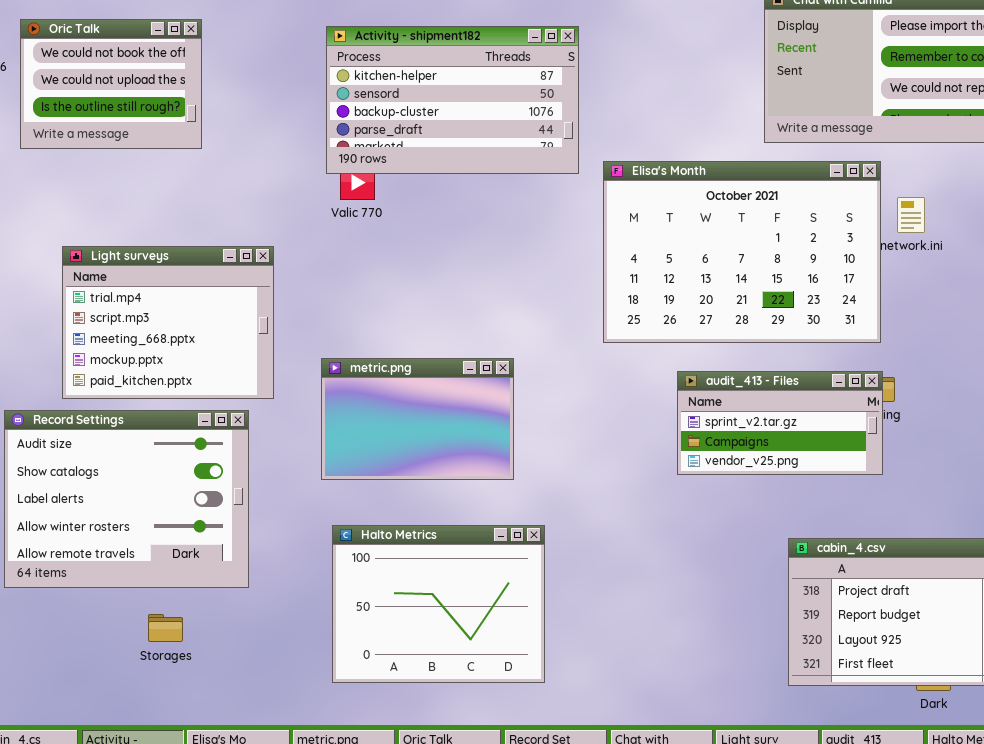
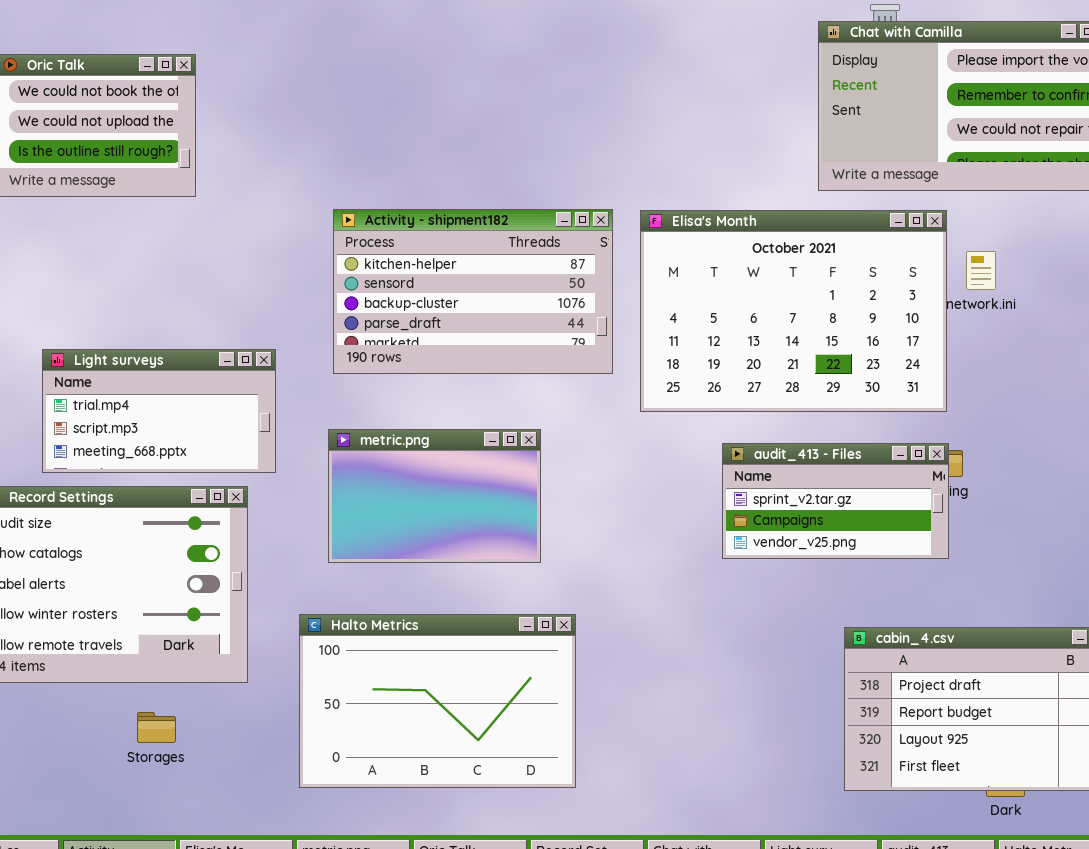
Activity - shipment182: [326,26,579,174] -> [333,209,613,374], moved
Light surveys: [62,246,274,399] -> [42,349,276,473], resized
Halto Metrics: [332,525,545,683] -> [299,614,576,788], resized

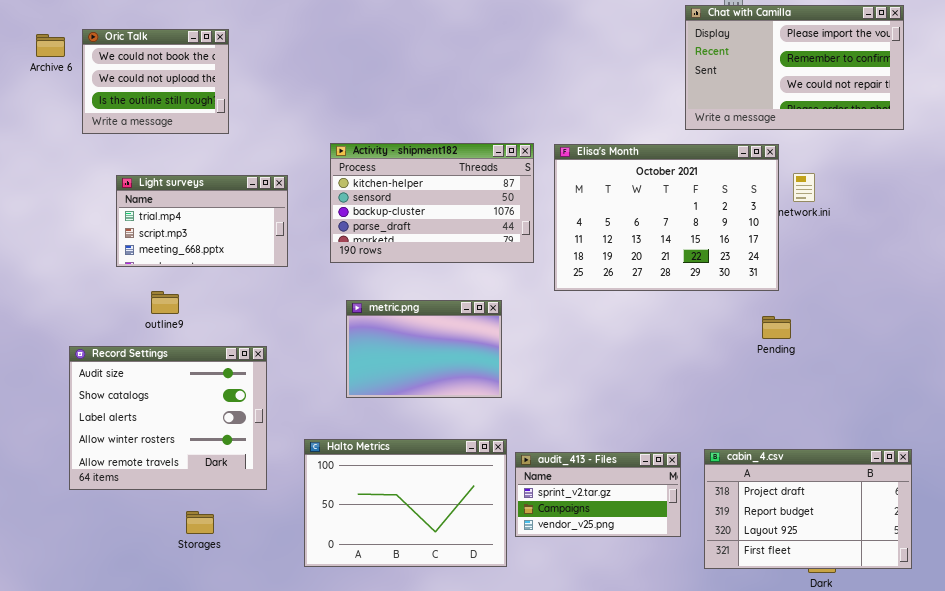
Light surveys: [42,349,276,473] -> [116,175,288,267], moved
metric.png: [328,429,541,563] -> [346,300,502,398], moved
audit_413 - Files: [722,443,949,559] -> [515,452,681,537], moved

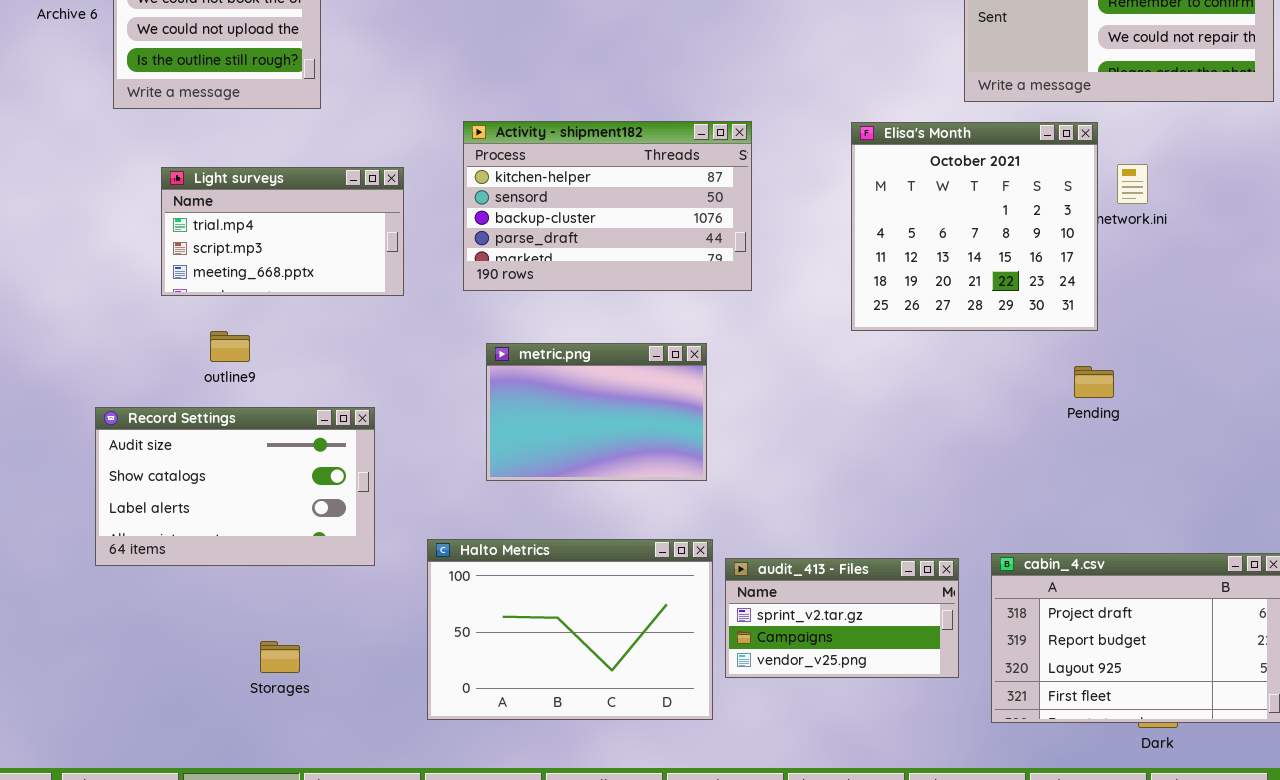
Elisa's Month: [554,144,779,291] -> [851,122,1098,331], resized
Record Settings: [69,346,267,490] -> [95,407,375,566], resized

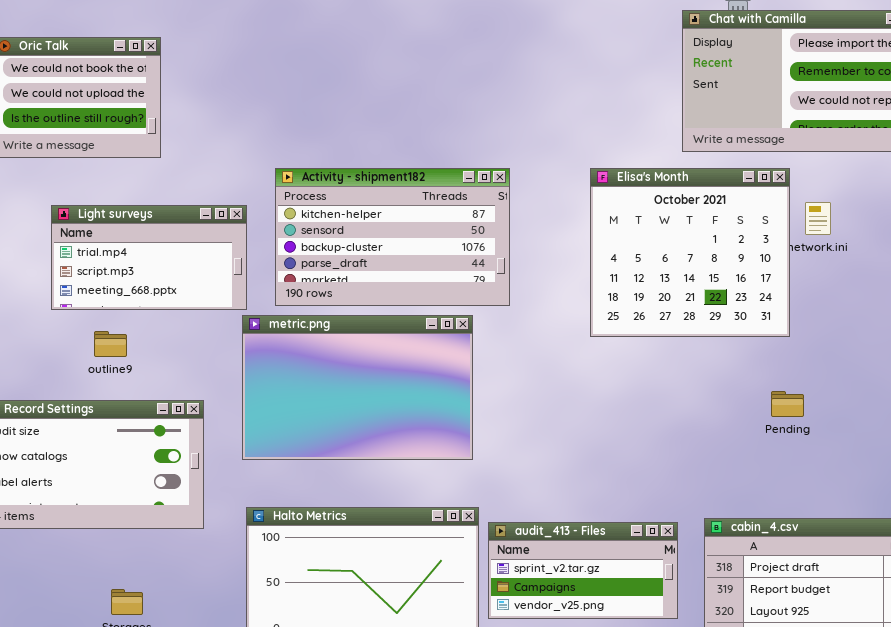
Light surveys: [161,167,404,296] -> [51,205,247,310], moved
outline9: [210,331,250,362] -> [94,331,127,357], moved
metric.png: [486,343,707,481] -> [242,315,473,460], resized
Pending: [1074,366,1114,398] -> [771,391,804,417], moved

